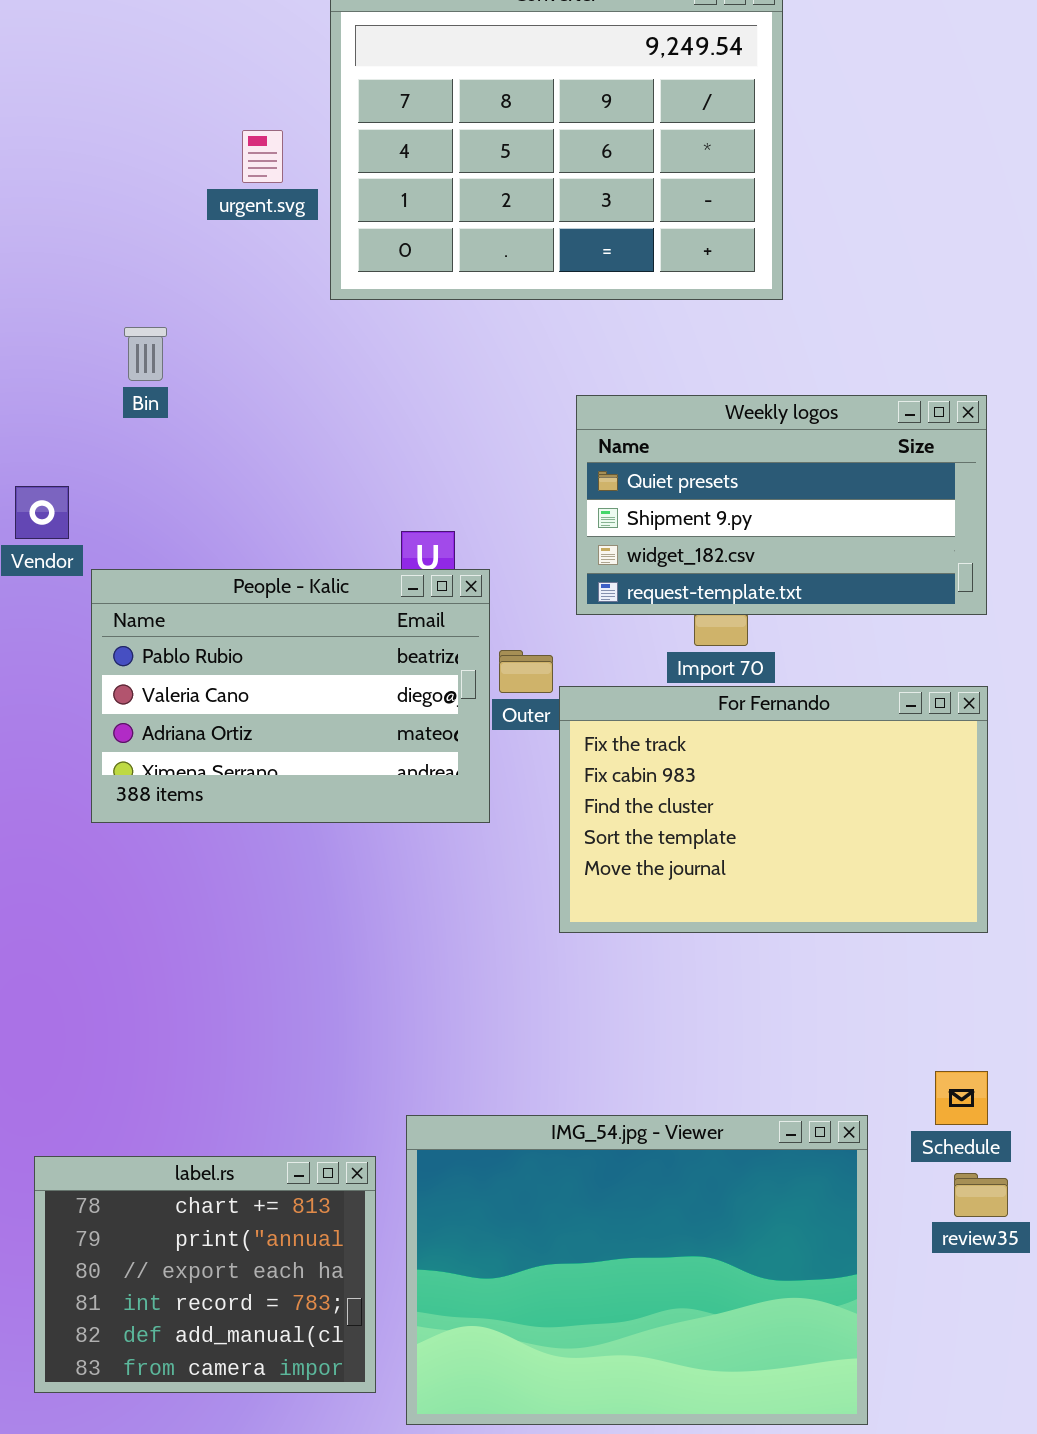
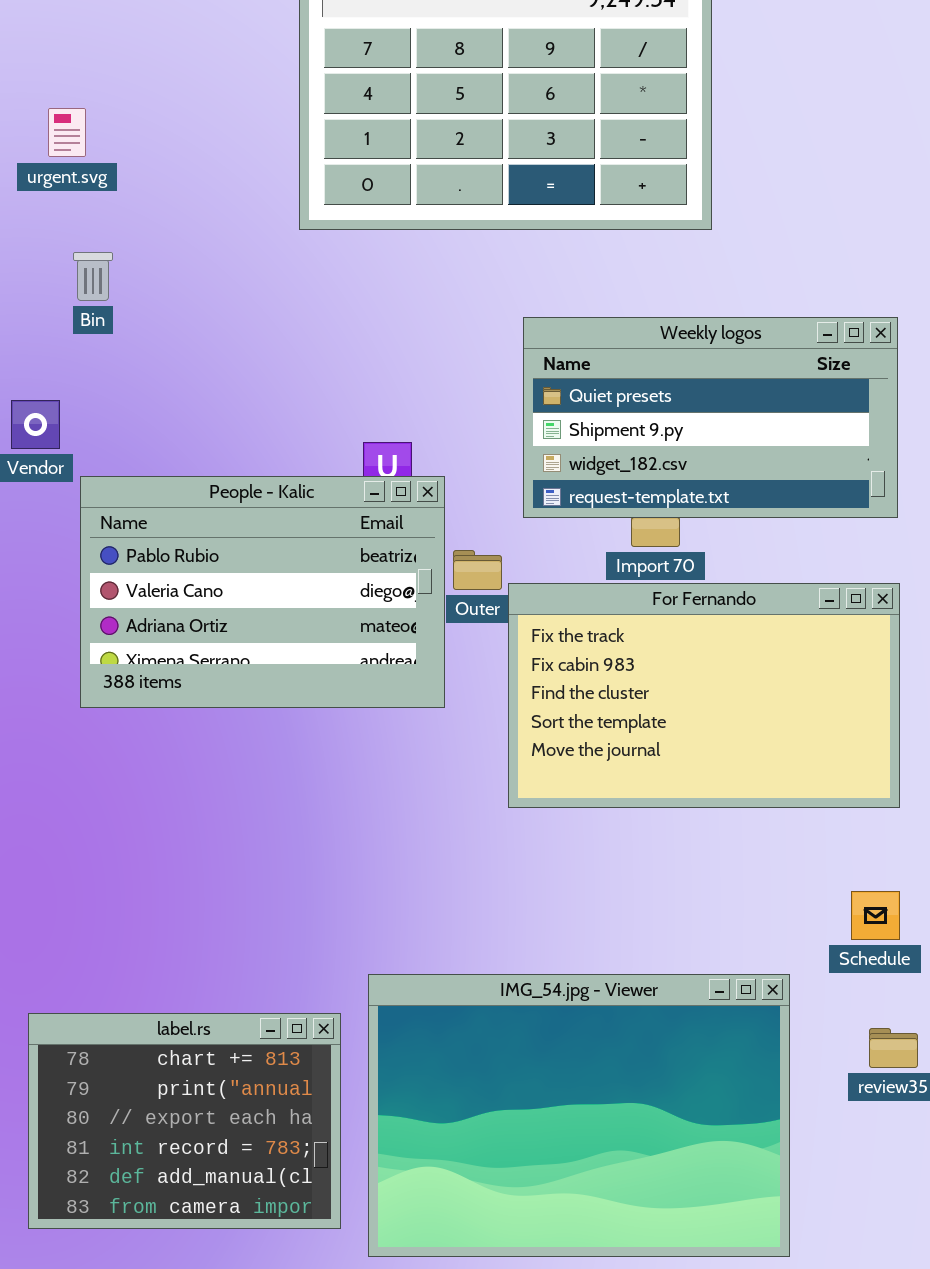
urgent.svg: [242,130,283,183] -> [48,108,86,157], moved
Bin: [124,327,167,381] -> [73,252,113,301], moved
Schedule: [935,1071,988,1125] -> [851,891,900,940], moved

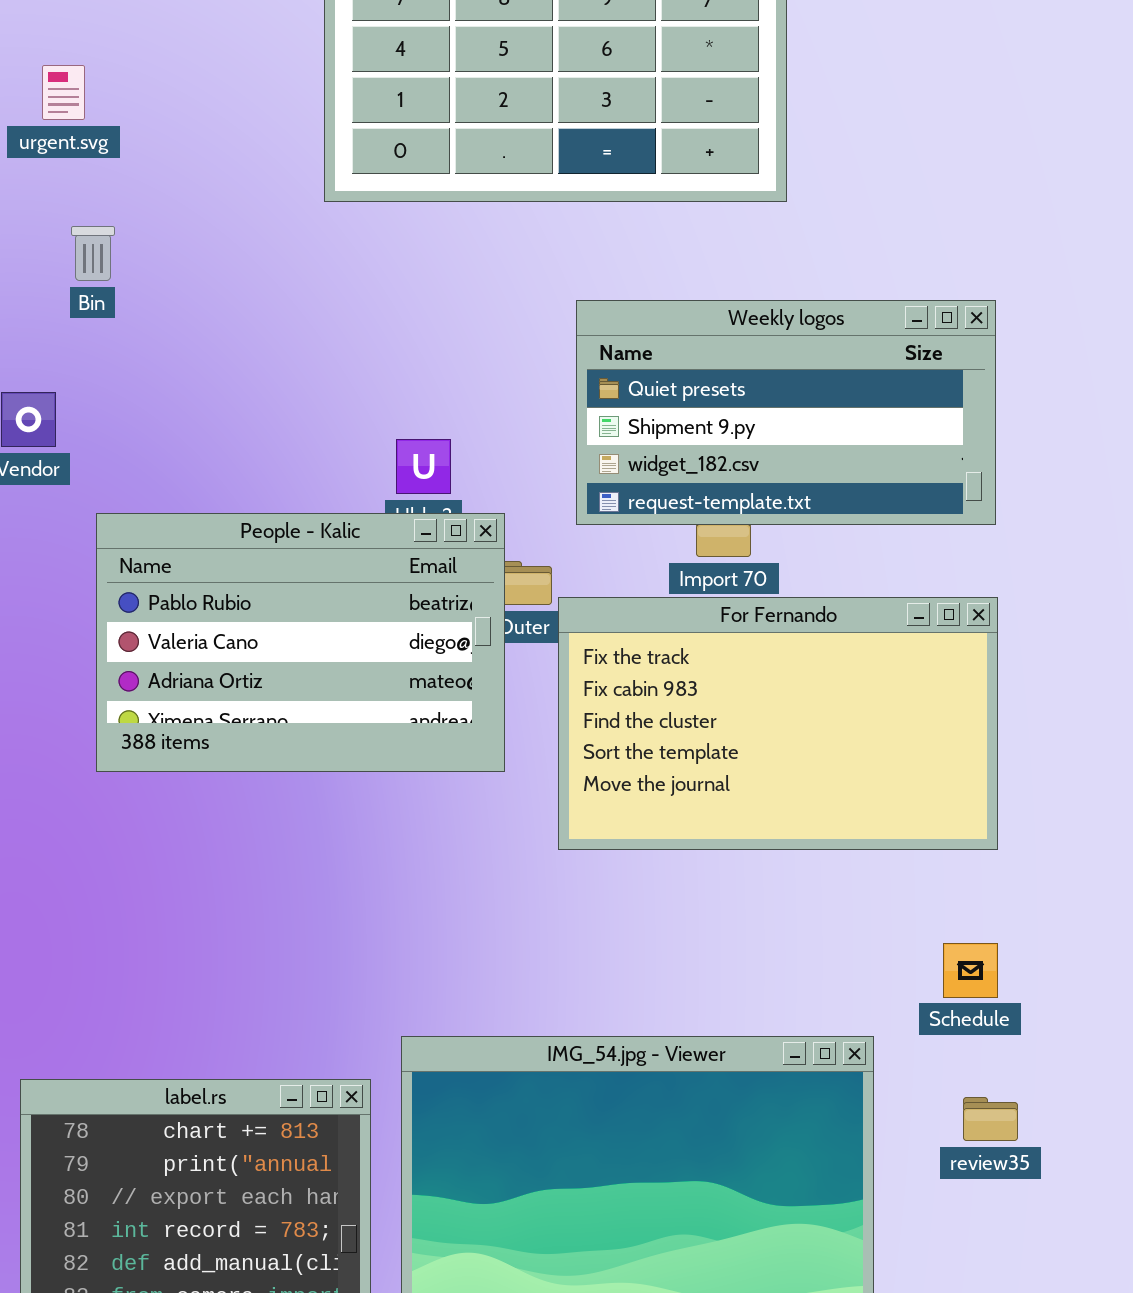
People - Kalic: [80,476,445,708] -> [96,513,505,772], moved

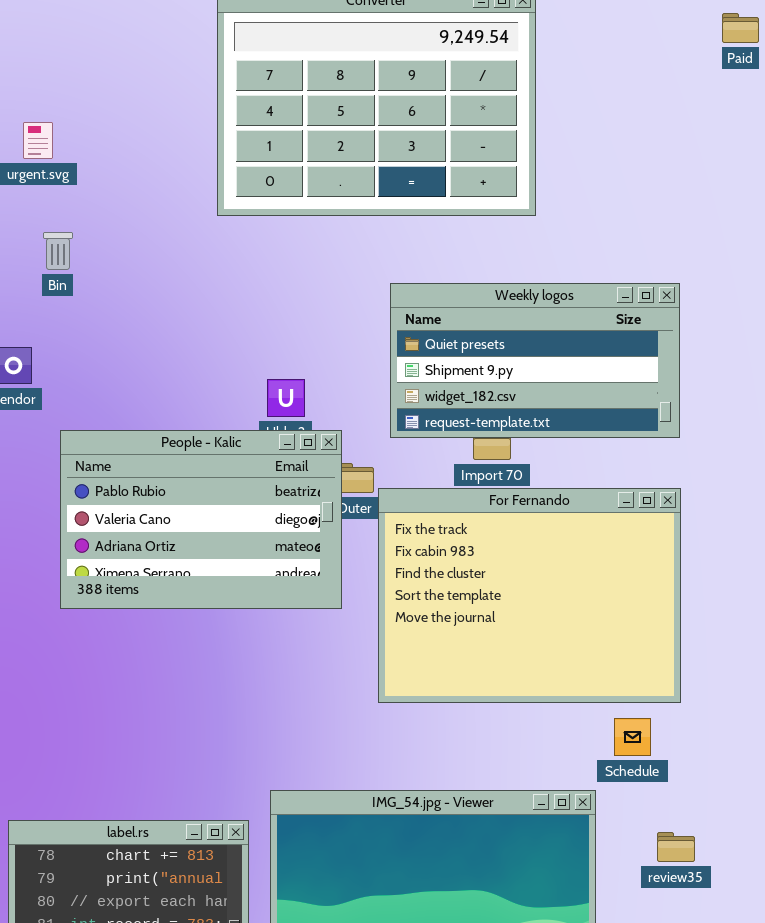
For Fernando: [558,597,998,850] -> [378,488,681,703], resized
Schedule: [943,943,998,998] -> [614,718,651,756], moved

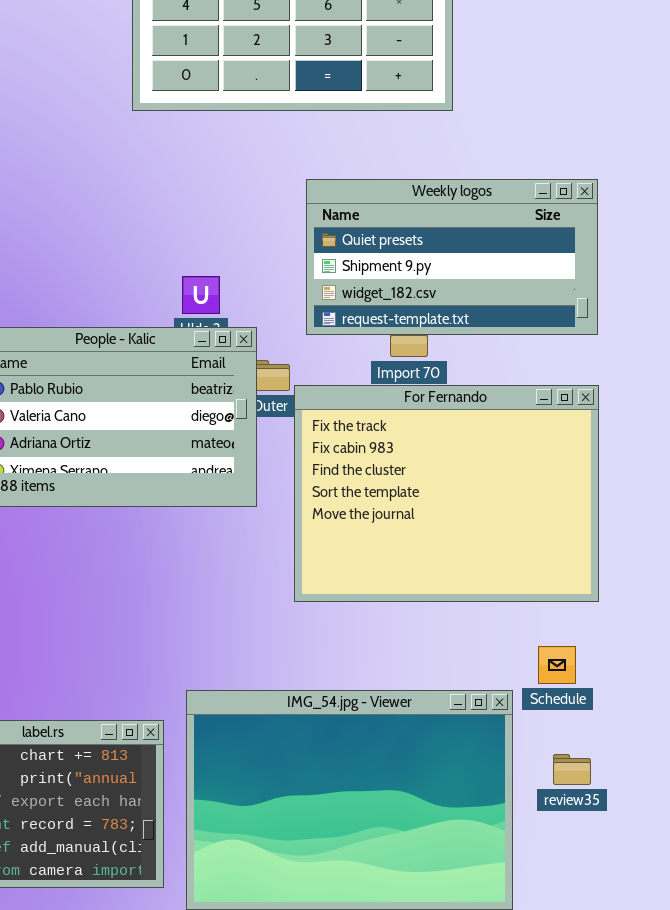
Schedule: [614,718,651,756] -> [538,646,576,684], moved
review35: [657,832,695,862] -> [553,754,591,785], moved

